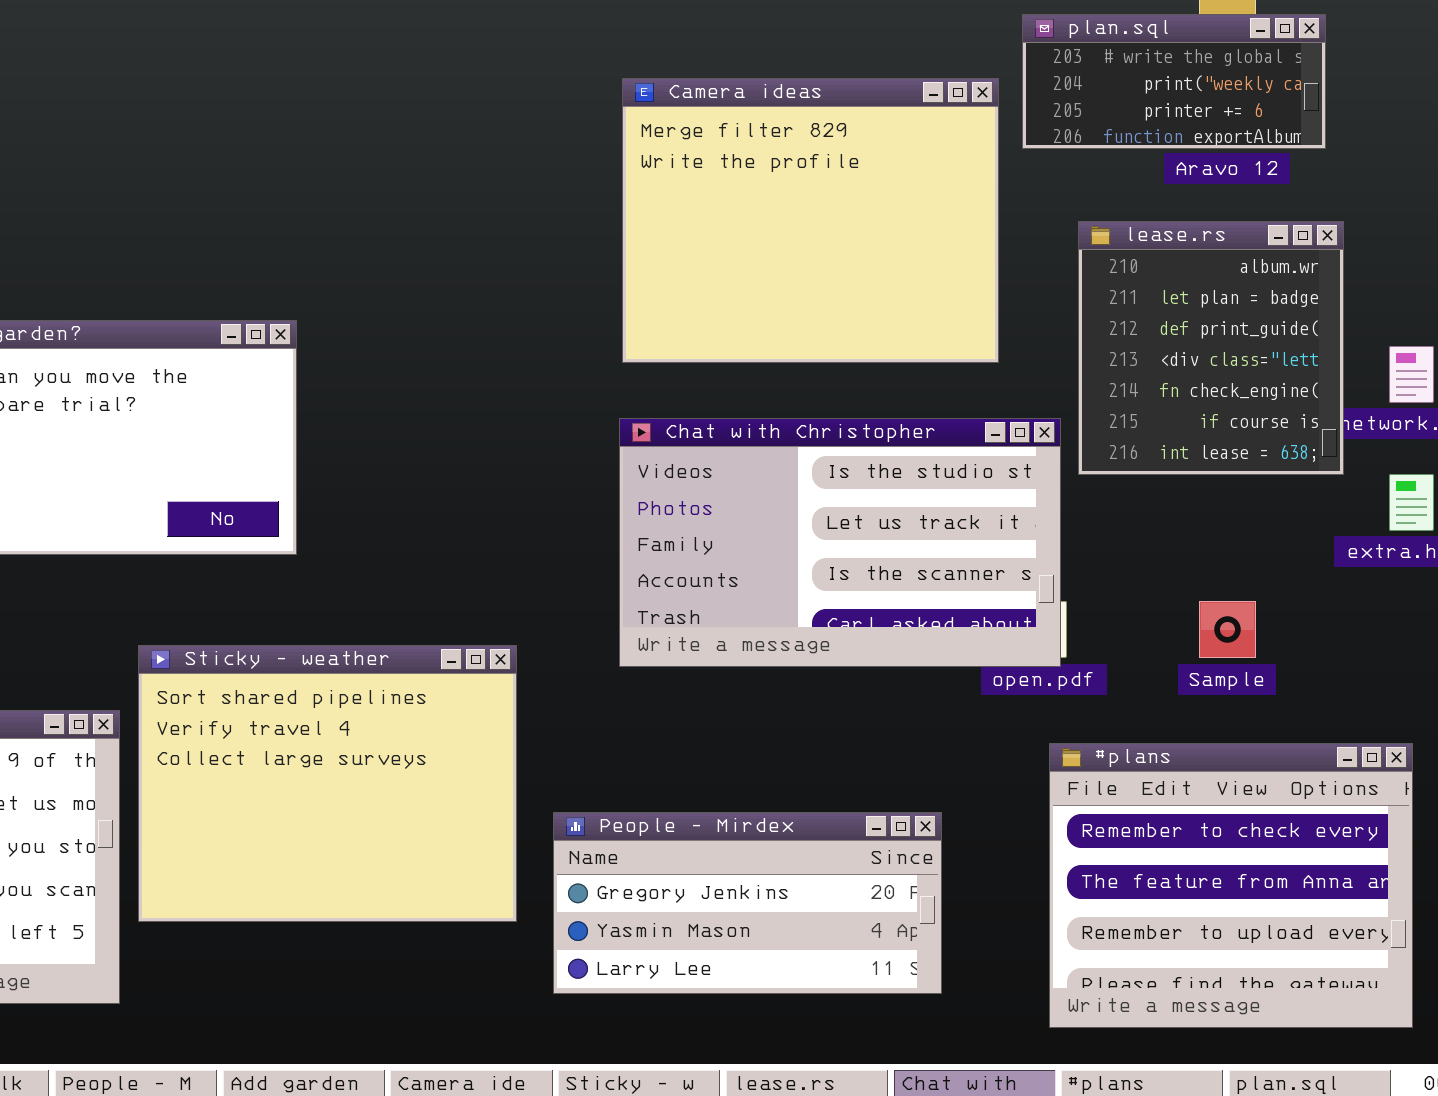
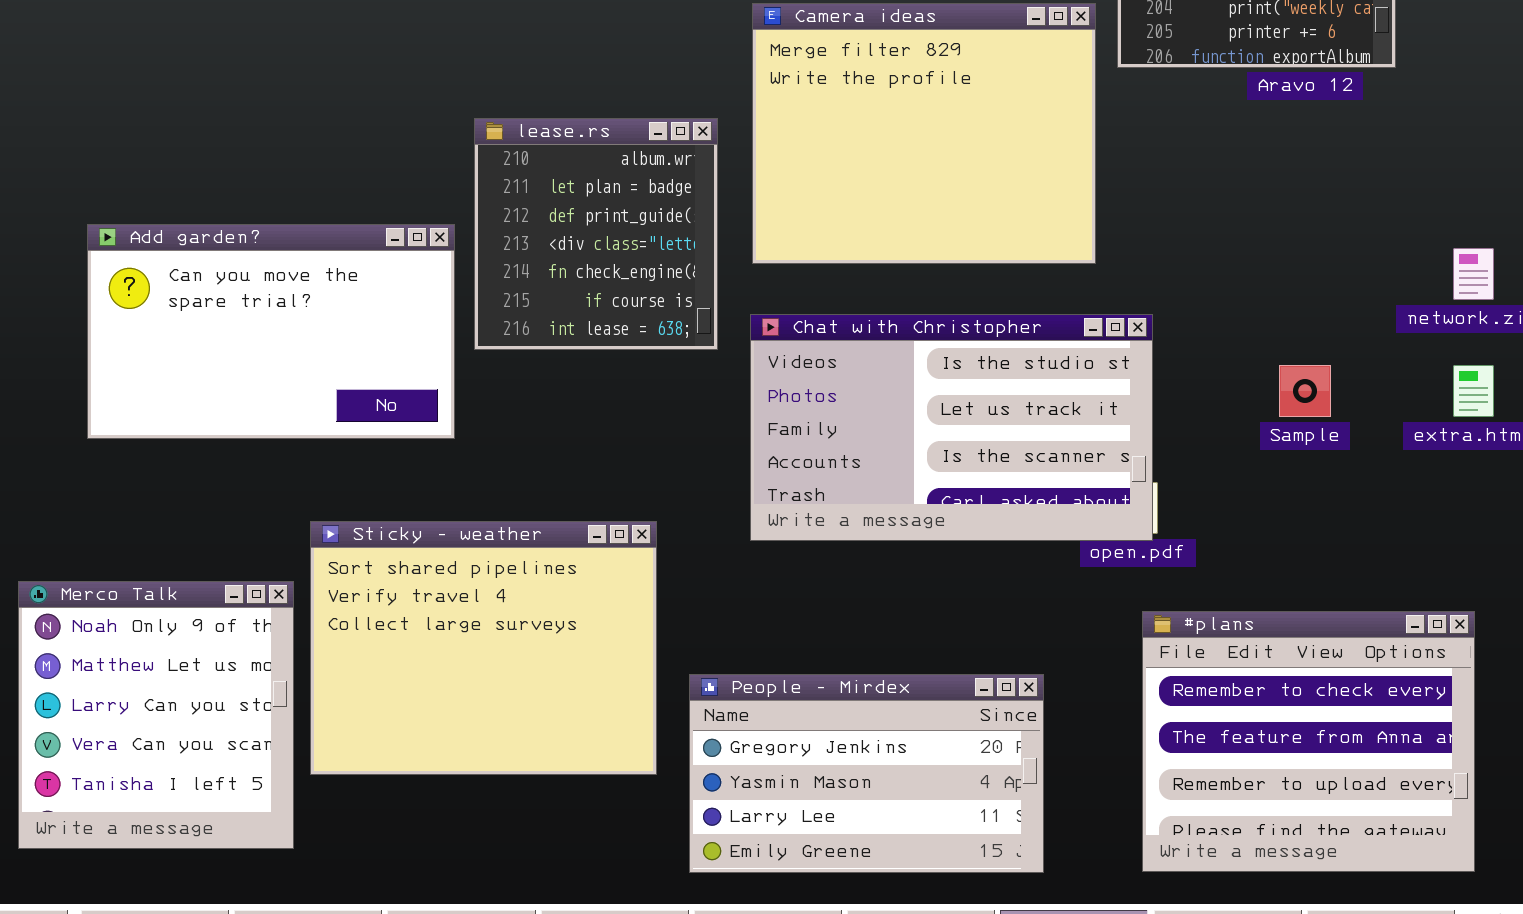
lease.rs: [1078,221,1344,475] -> [474,118,718,350], moved
Sample: [1199,601,1256,658] -> [1279,365,1331,417], moved
People - Mirdex: [553,812,942,994] -> [689,674,1044,873], resized

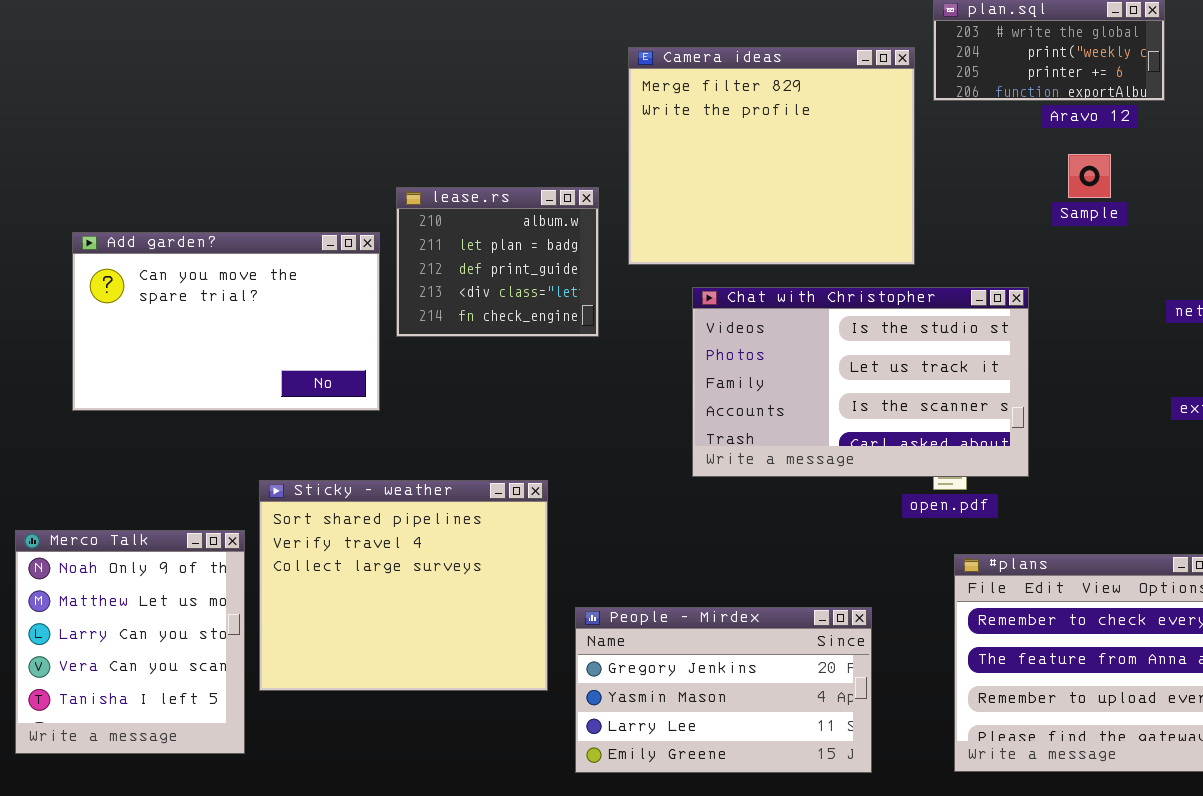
lease.rs: [474,118,718,350] -> [396,187,599,337], resized
Chat with Christopher: [750,314,1153,541] -> [692,287,1029,477], moved
Sample: [1279,365,1331,417] -> [1068,154,1111,198], moved

